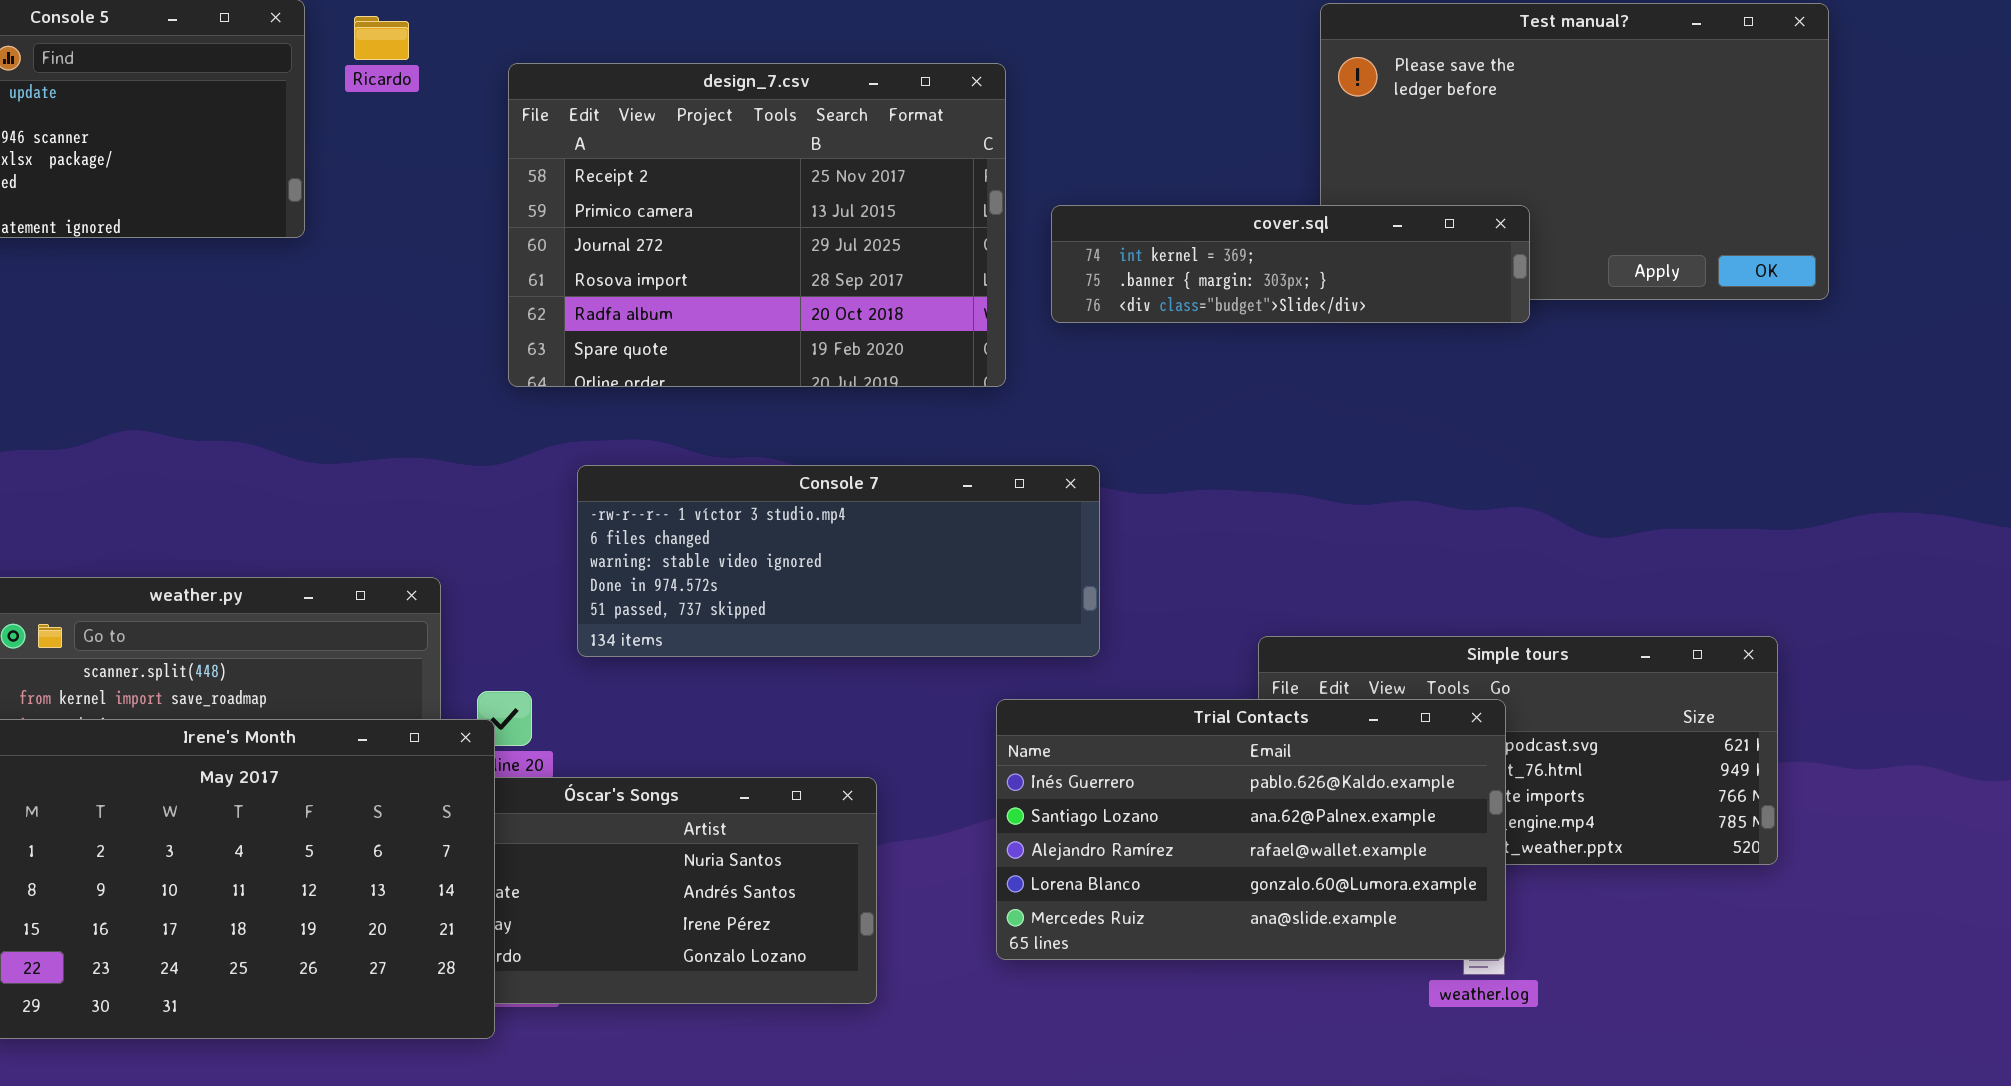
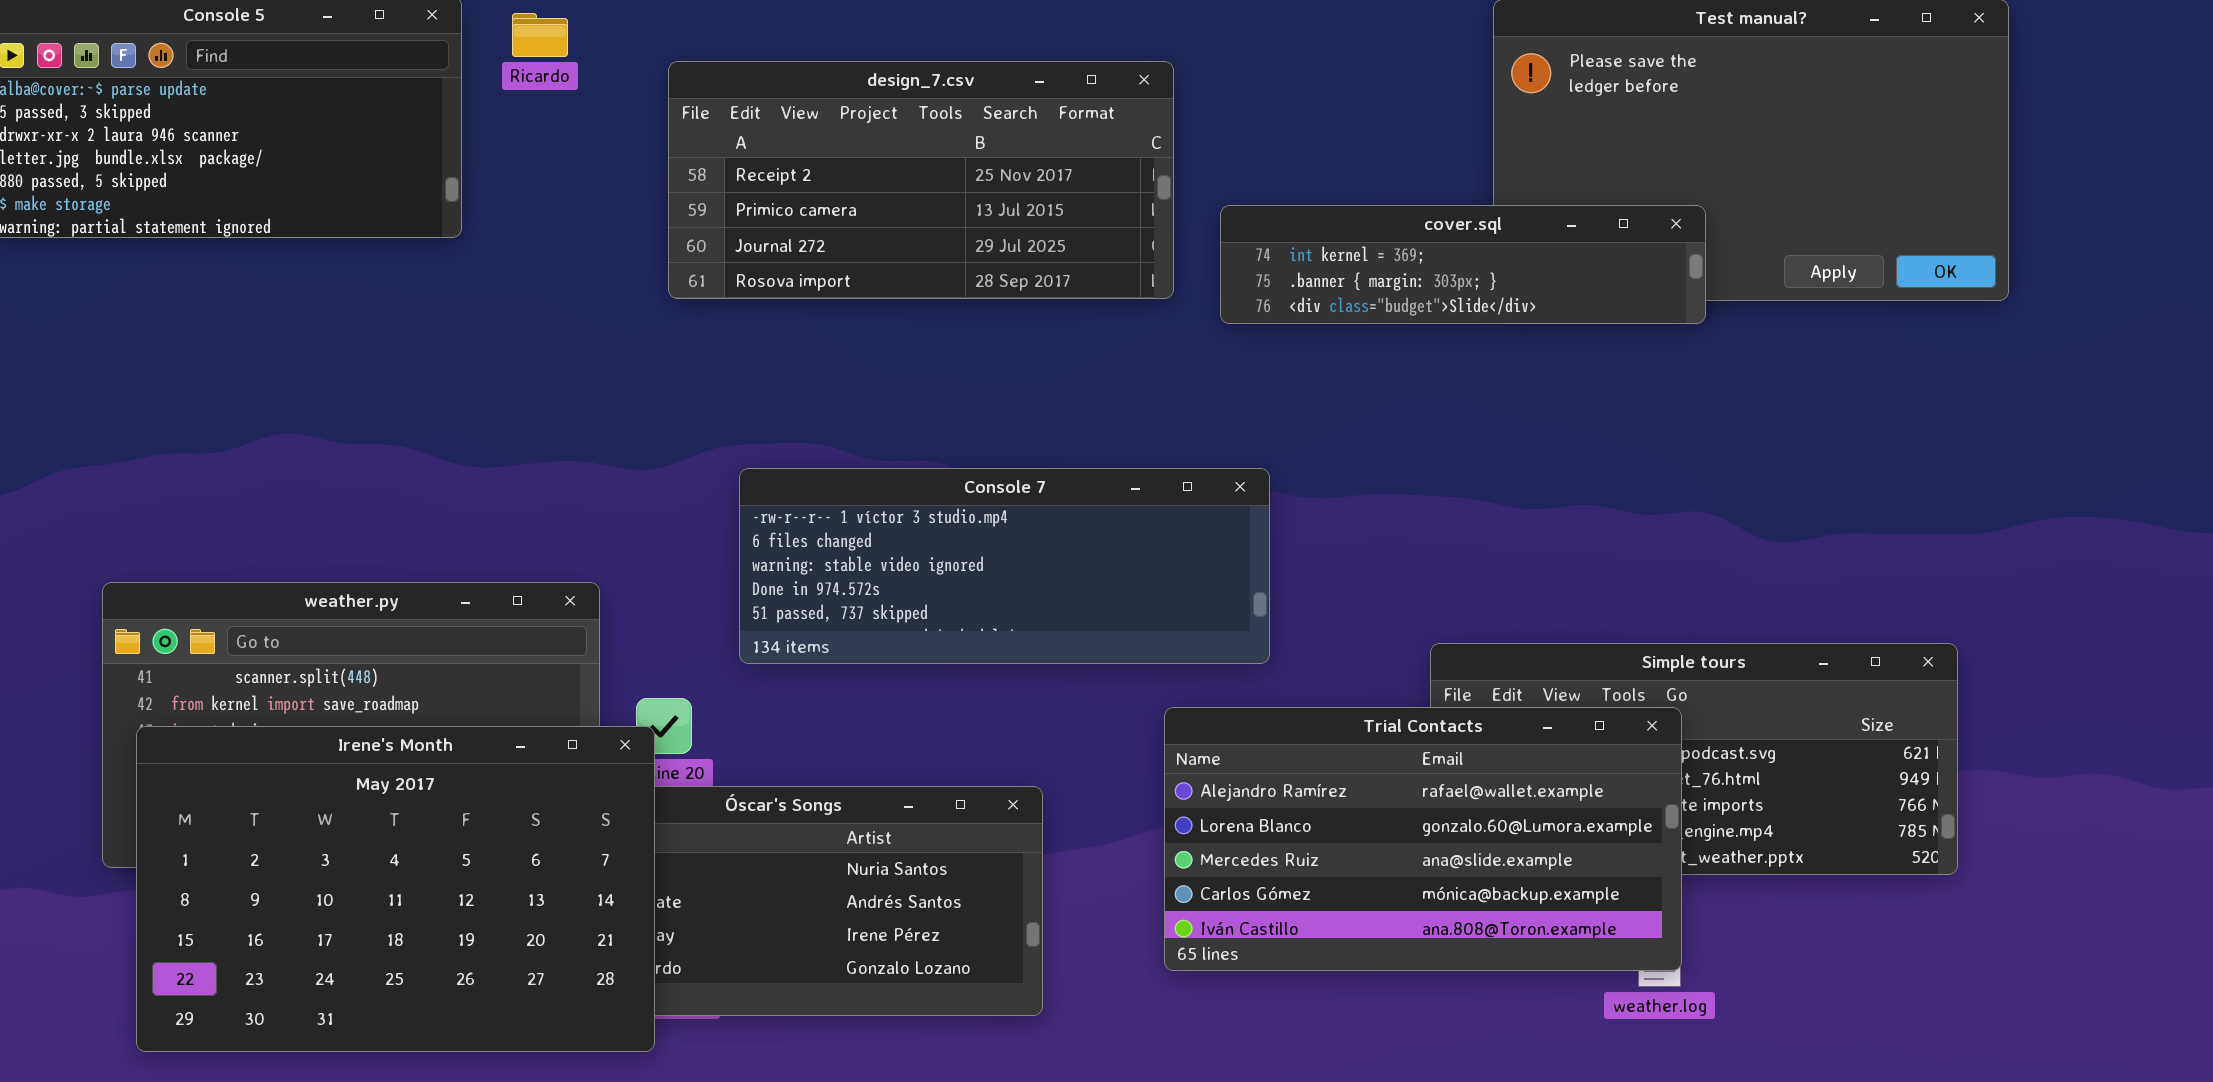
design_7.csv: [508,63,1006,387] -> [668,61,1174,299], resized
Trial Contacts: [996,699,1506,960] -> [1164,707,1682,971], scrolled down 2 rows

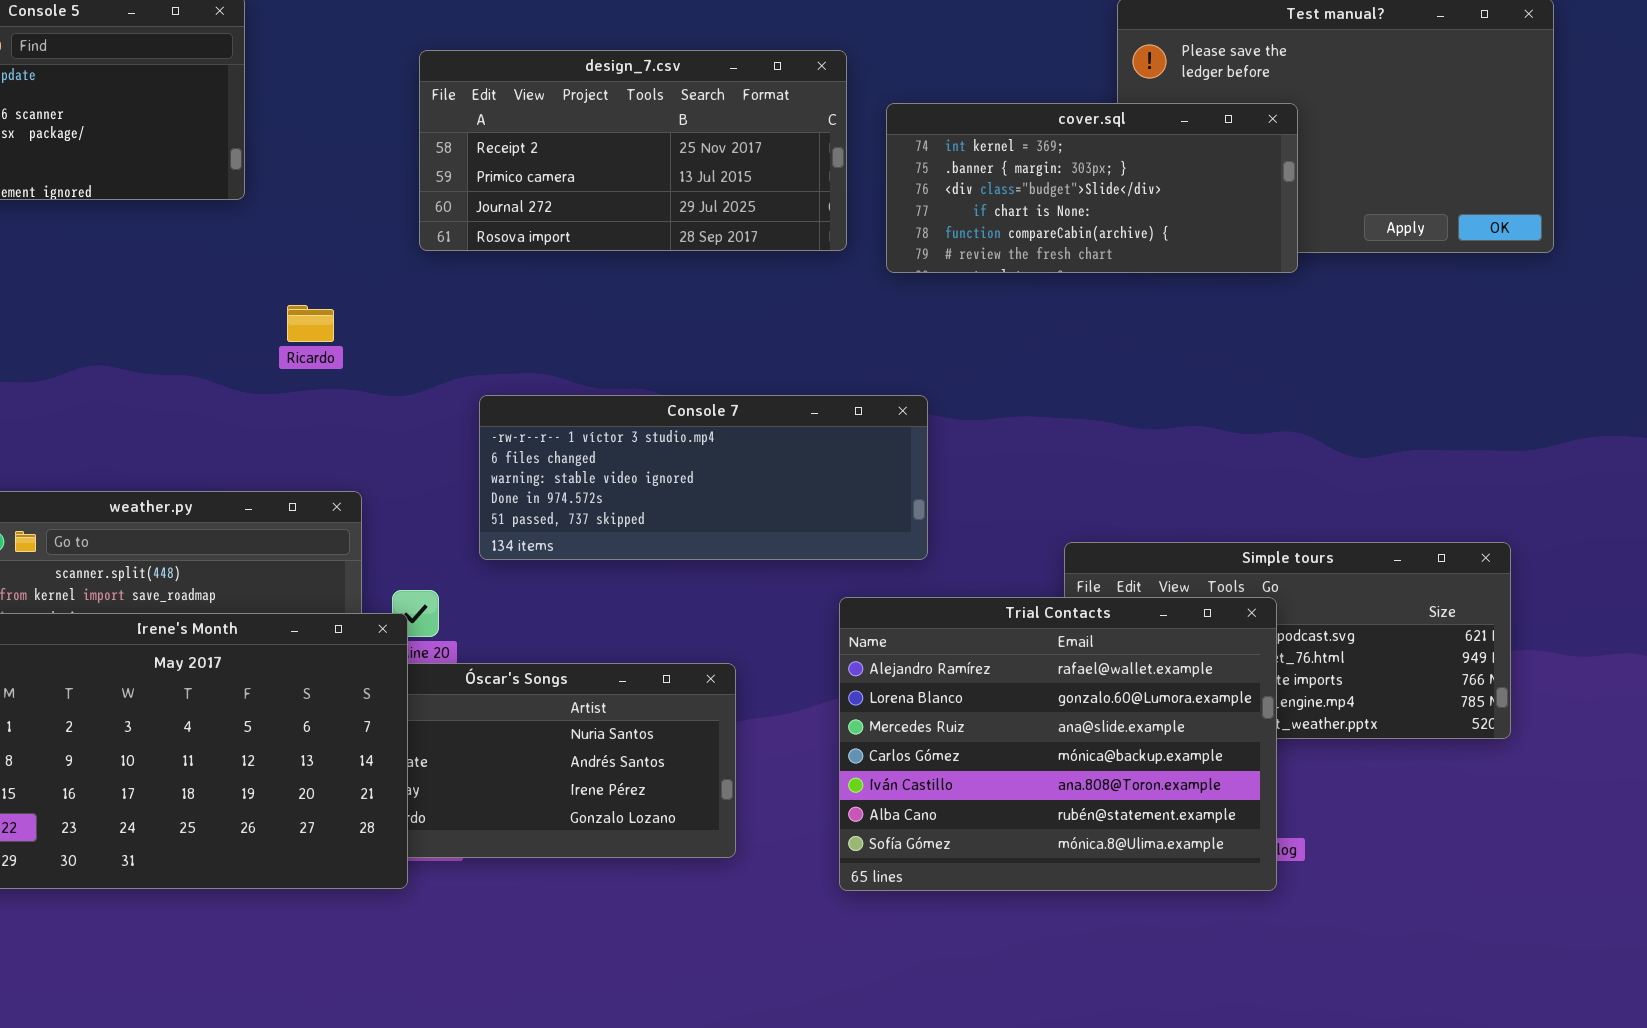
Ricardo: [512,13,568,57] -> [287,305,334,342], moved
cover.sql: [1220,205,1706,324] -> [886,103,1298,273], resized
Trial Contacts: [1164,707,1682,971] -> [839,597,1277,891], resized

